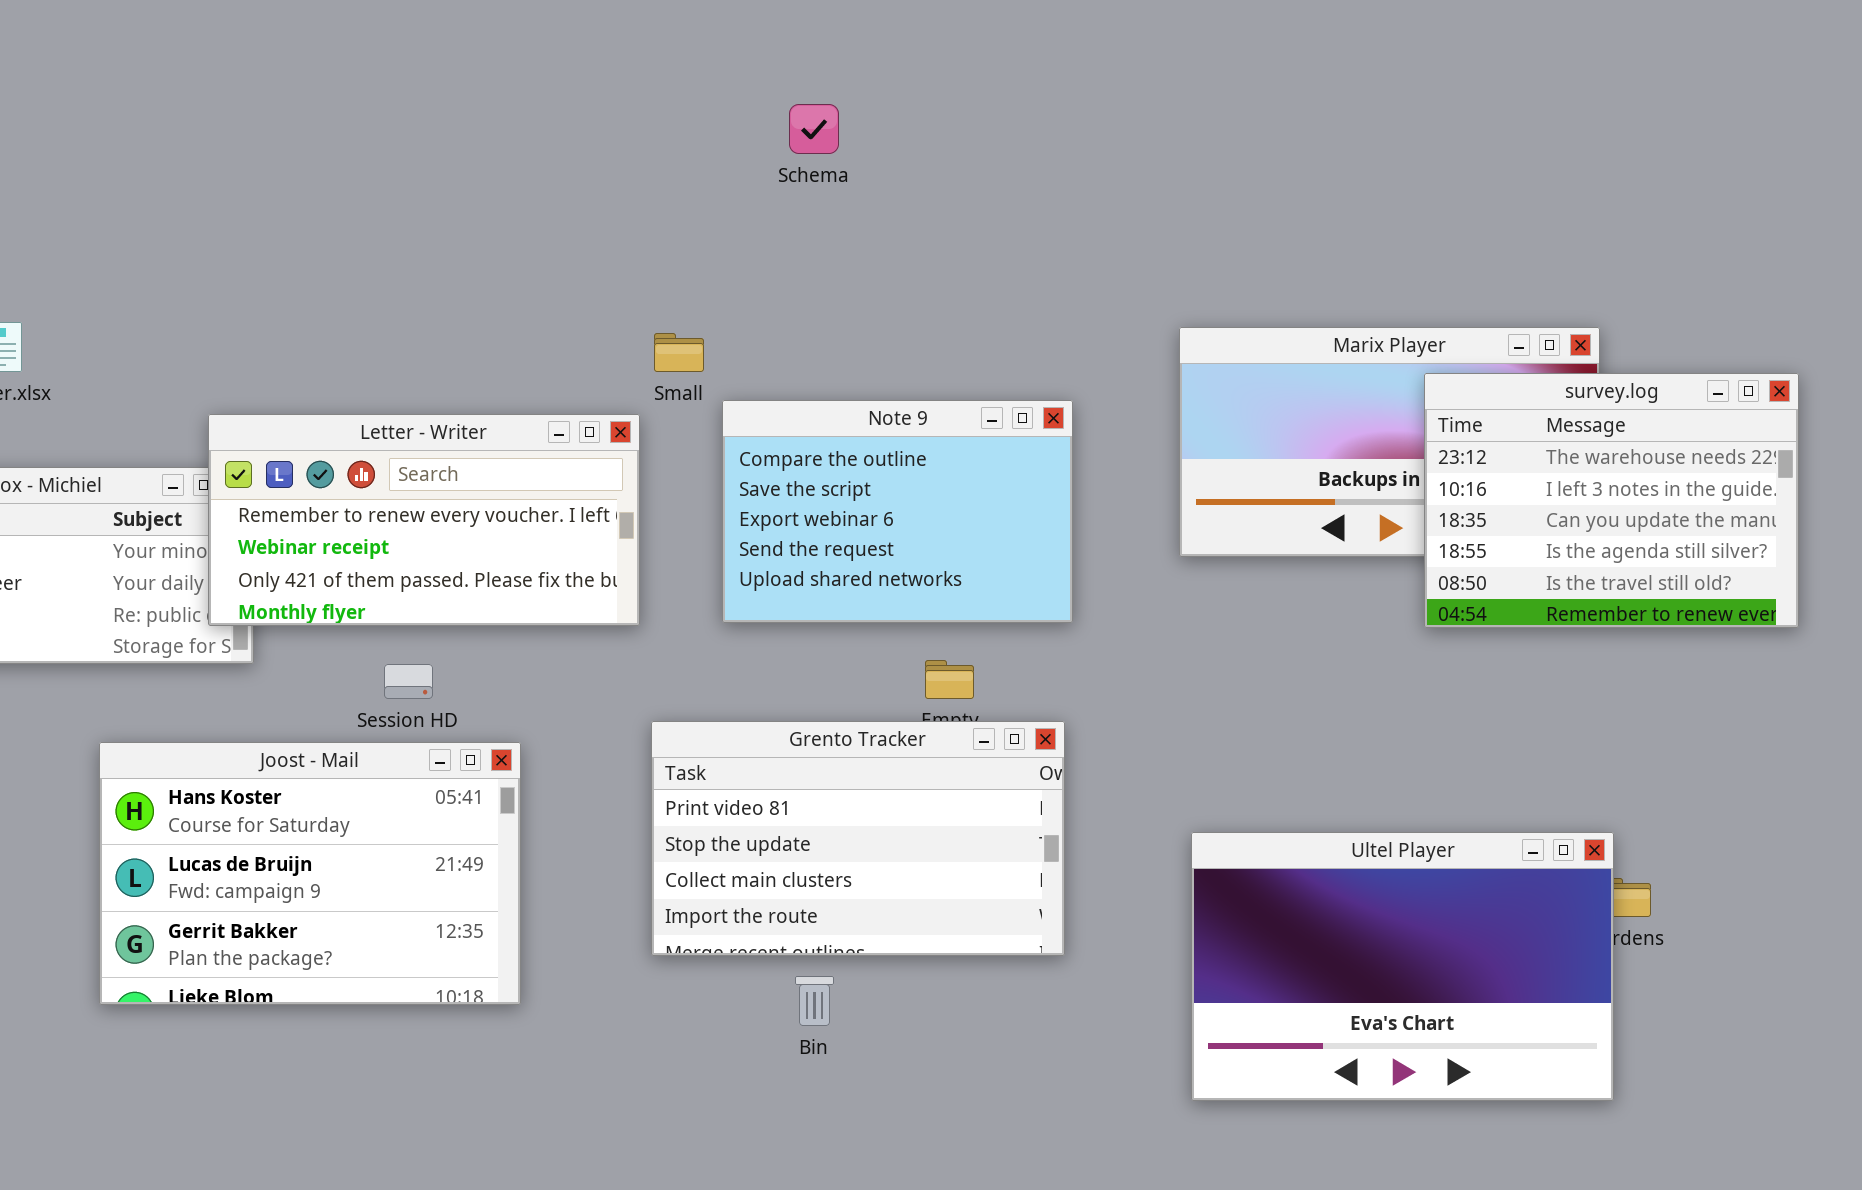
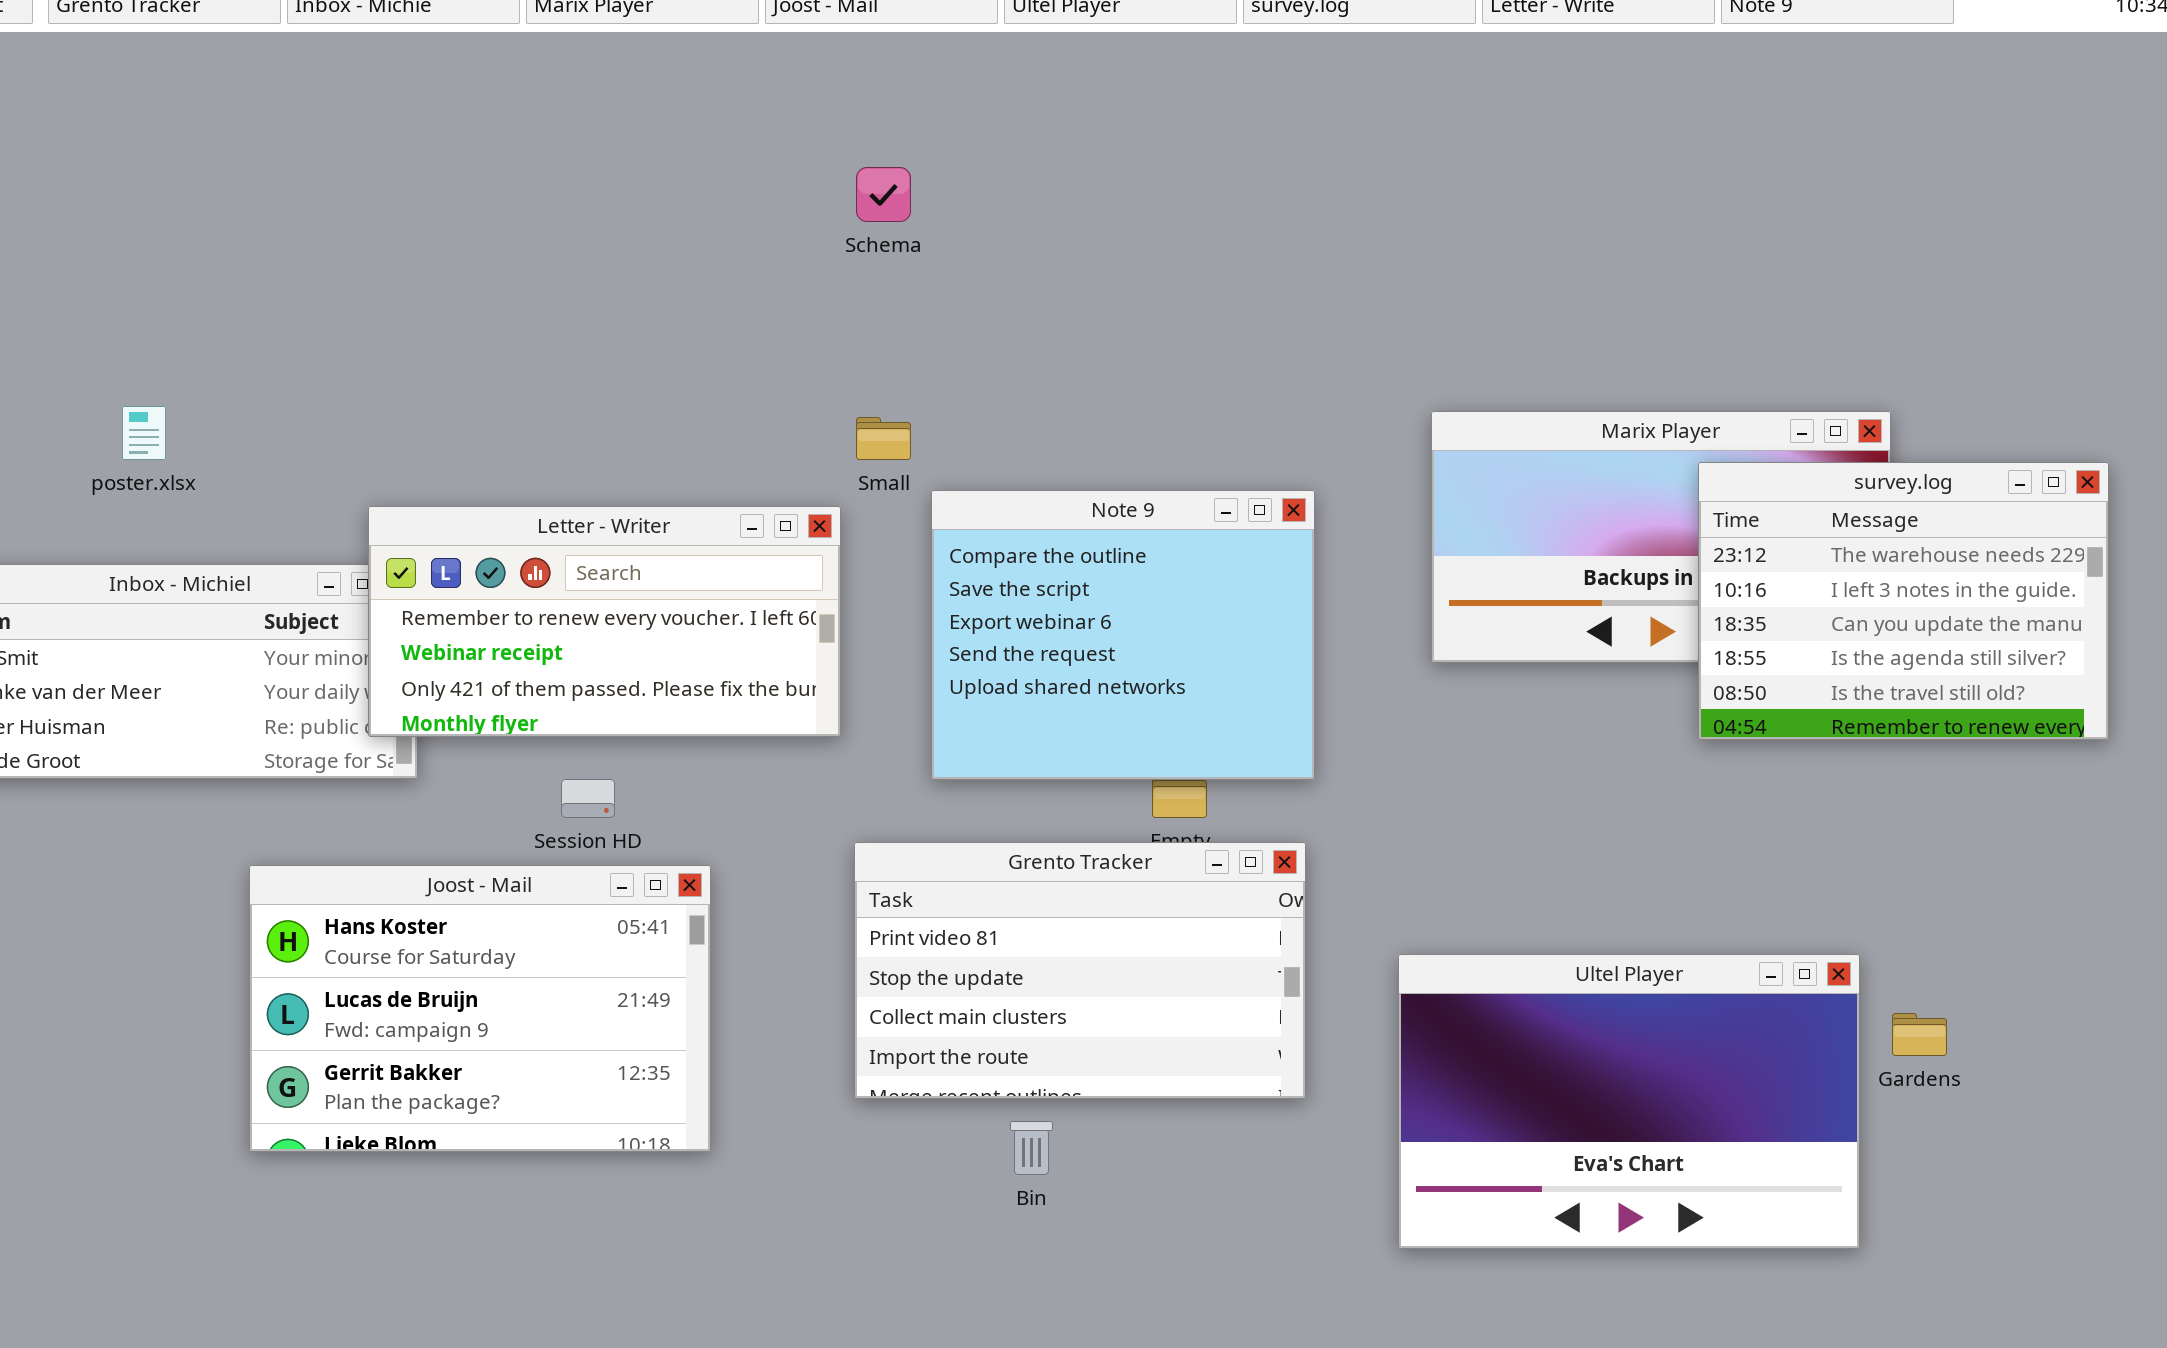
Schema: [789,104,839,154] -> [856,167,911,222], moved
Note 9: [722,400,1073,623] -> [931,490,1315,780], resized
Ultel Player: [1191,832,1614,1101] -> [1398,954,1860,1249], moved

